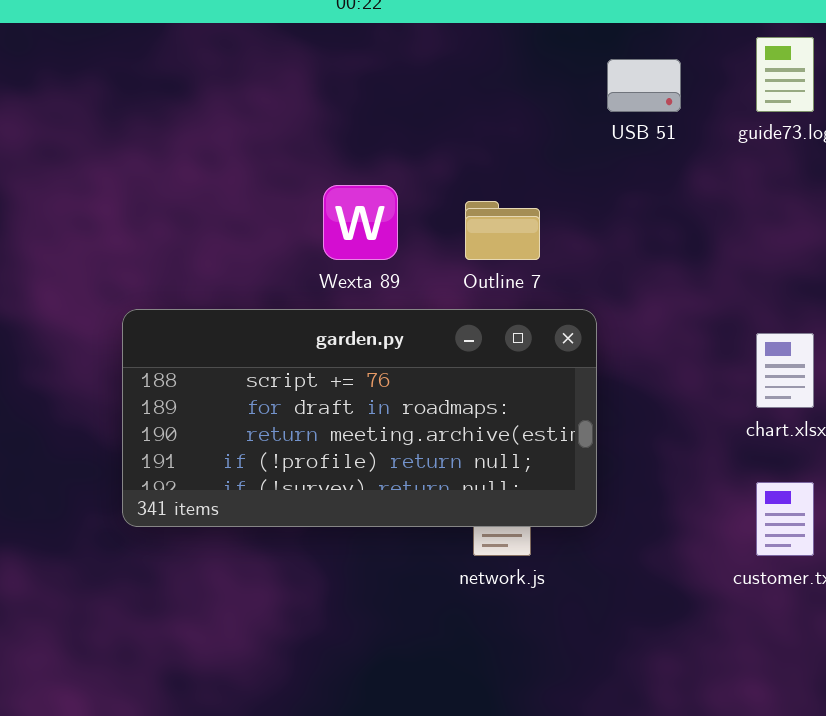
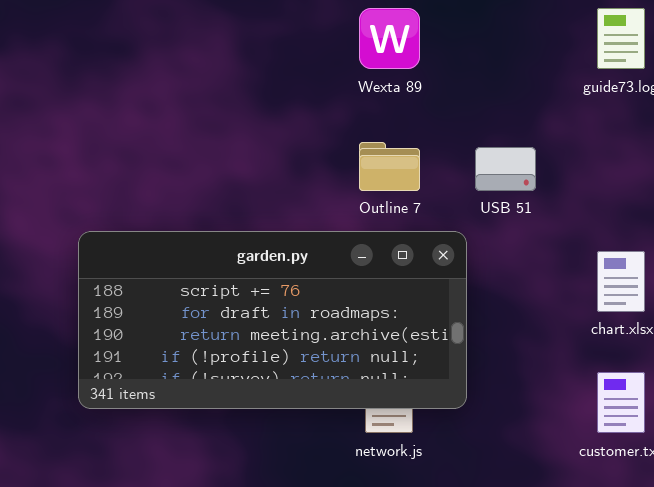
USB 51: [607,59,681,112] -> [475,147,536,191], moved
Wexta 89: [323,185,398,260] -> [359,8,420,69], moved

